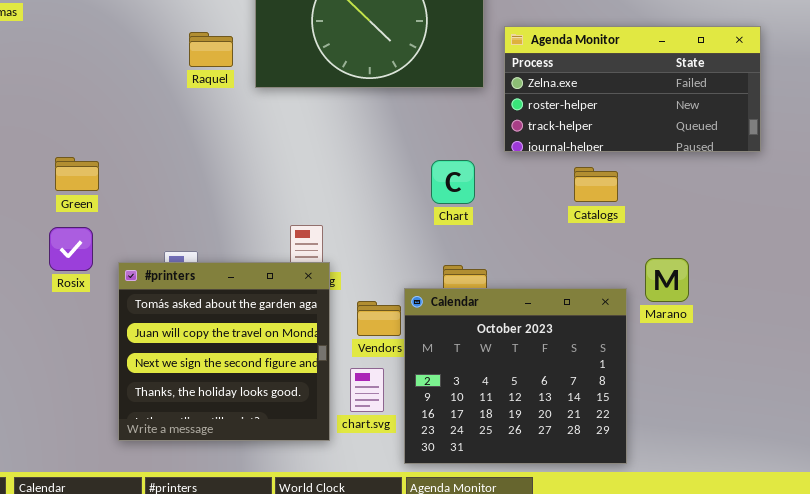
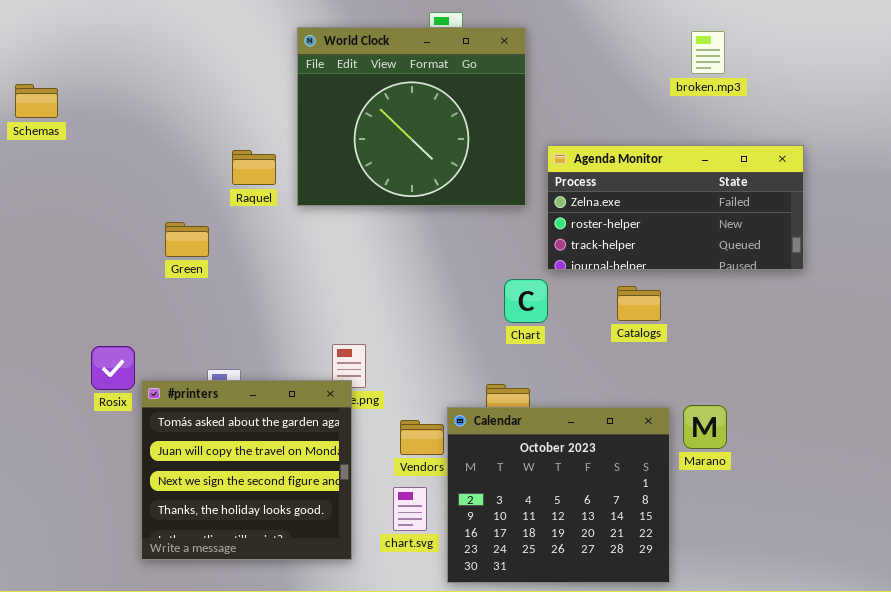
Green: [55,157,99,191] -> [165,222,209,257], moved
Chart: [431,160,475,204] -> [504,279,548,323], moved
Marano: [645,258,689,302] -> [683,405,727,449], moved
#printers: [118,262,330,441] -> [141,380,352,560], moved

